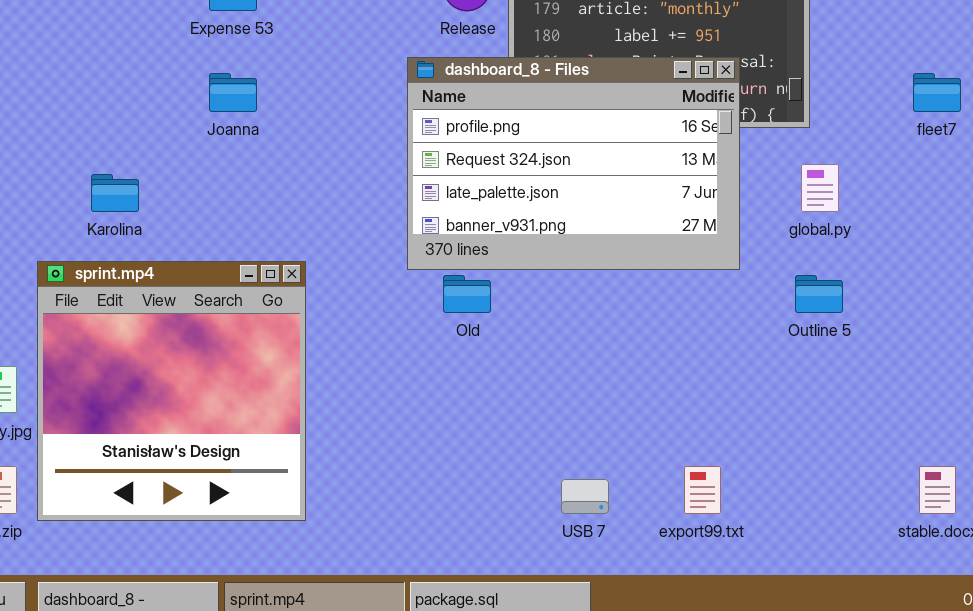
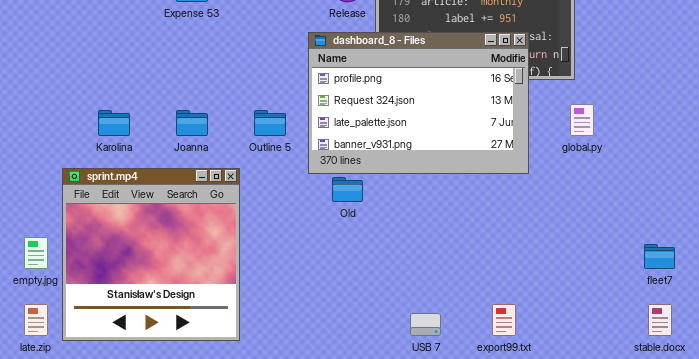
Joanna: [209,73,257,112] -> [176,110,208,136], moved
fleet7: [913,73,961,112] -> [644,244,675,269], moved
Outline 5: [795,275,843,313] -> [254,110,286,136], moved

